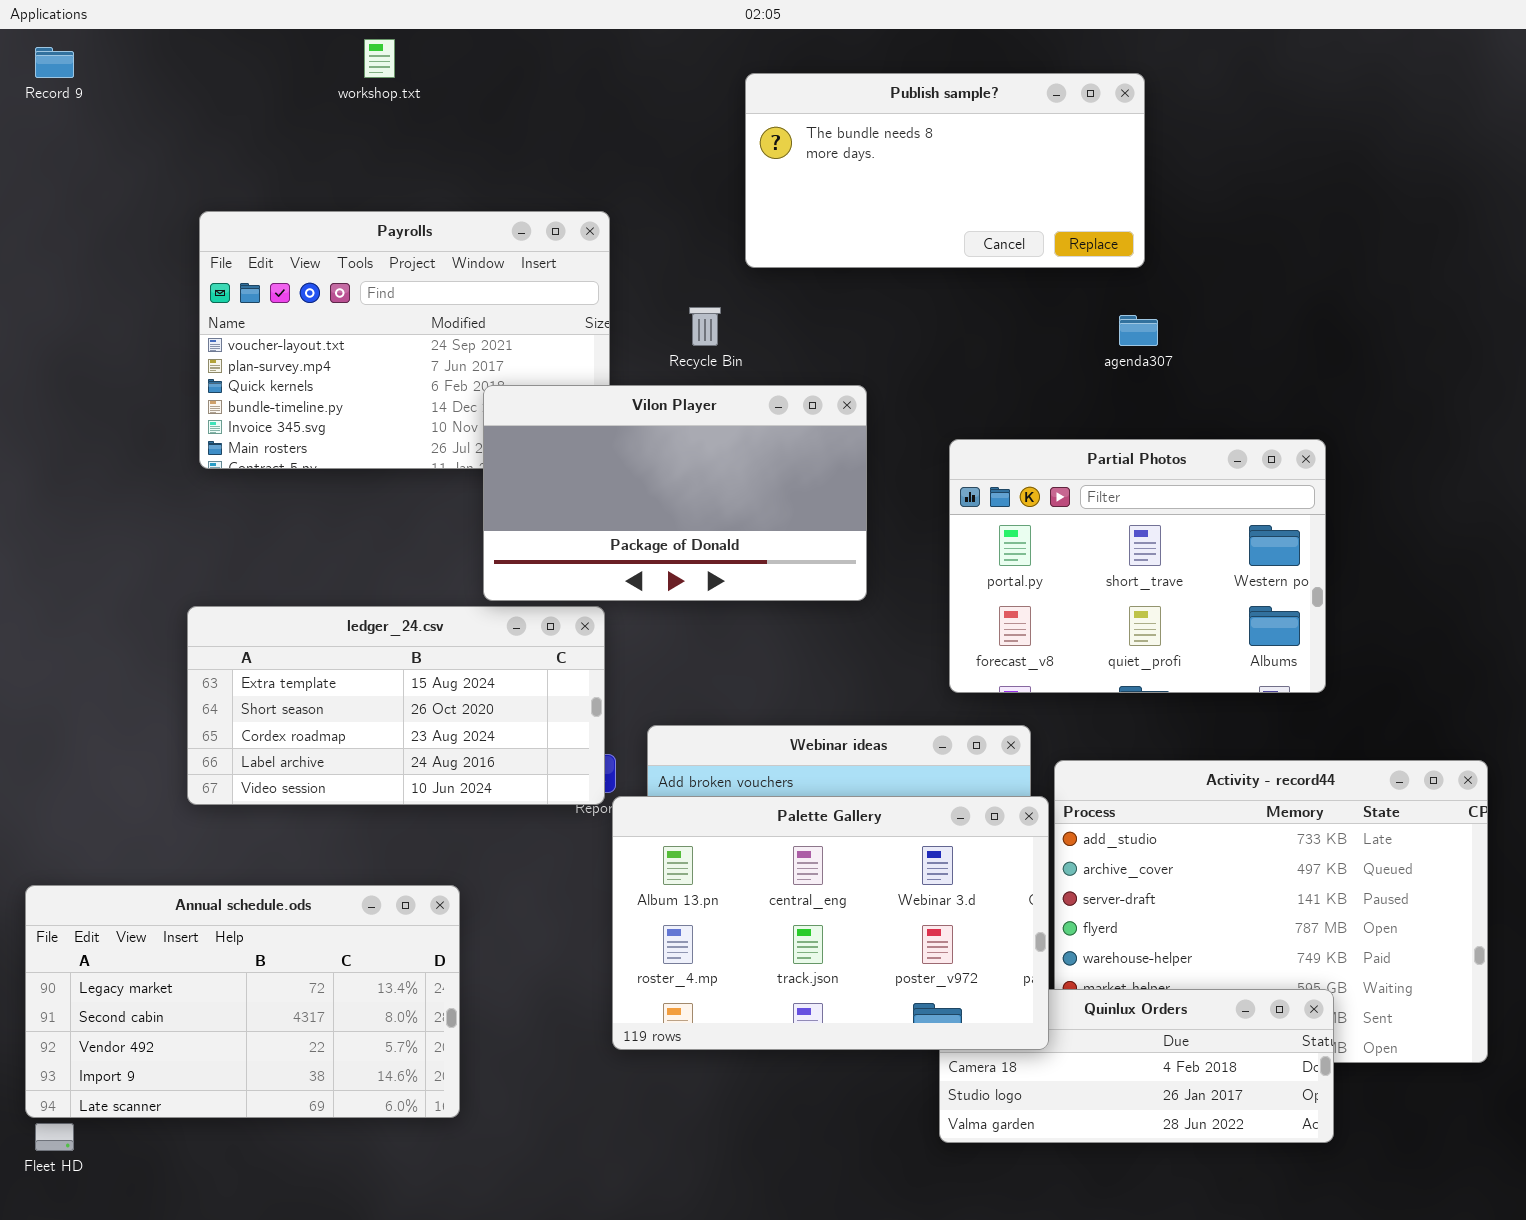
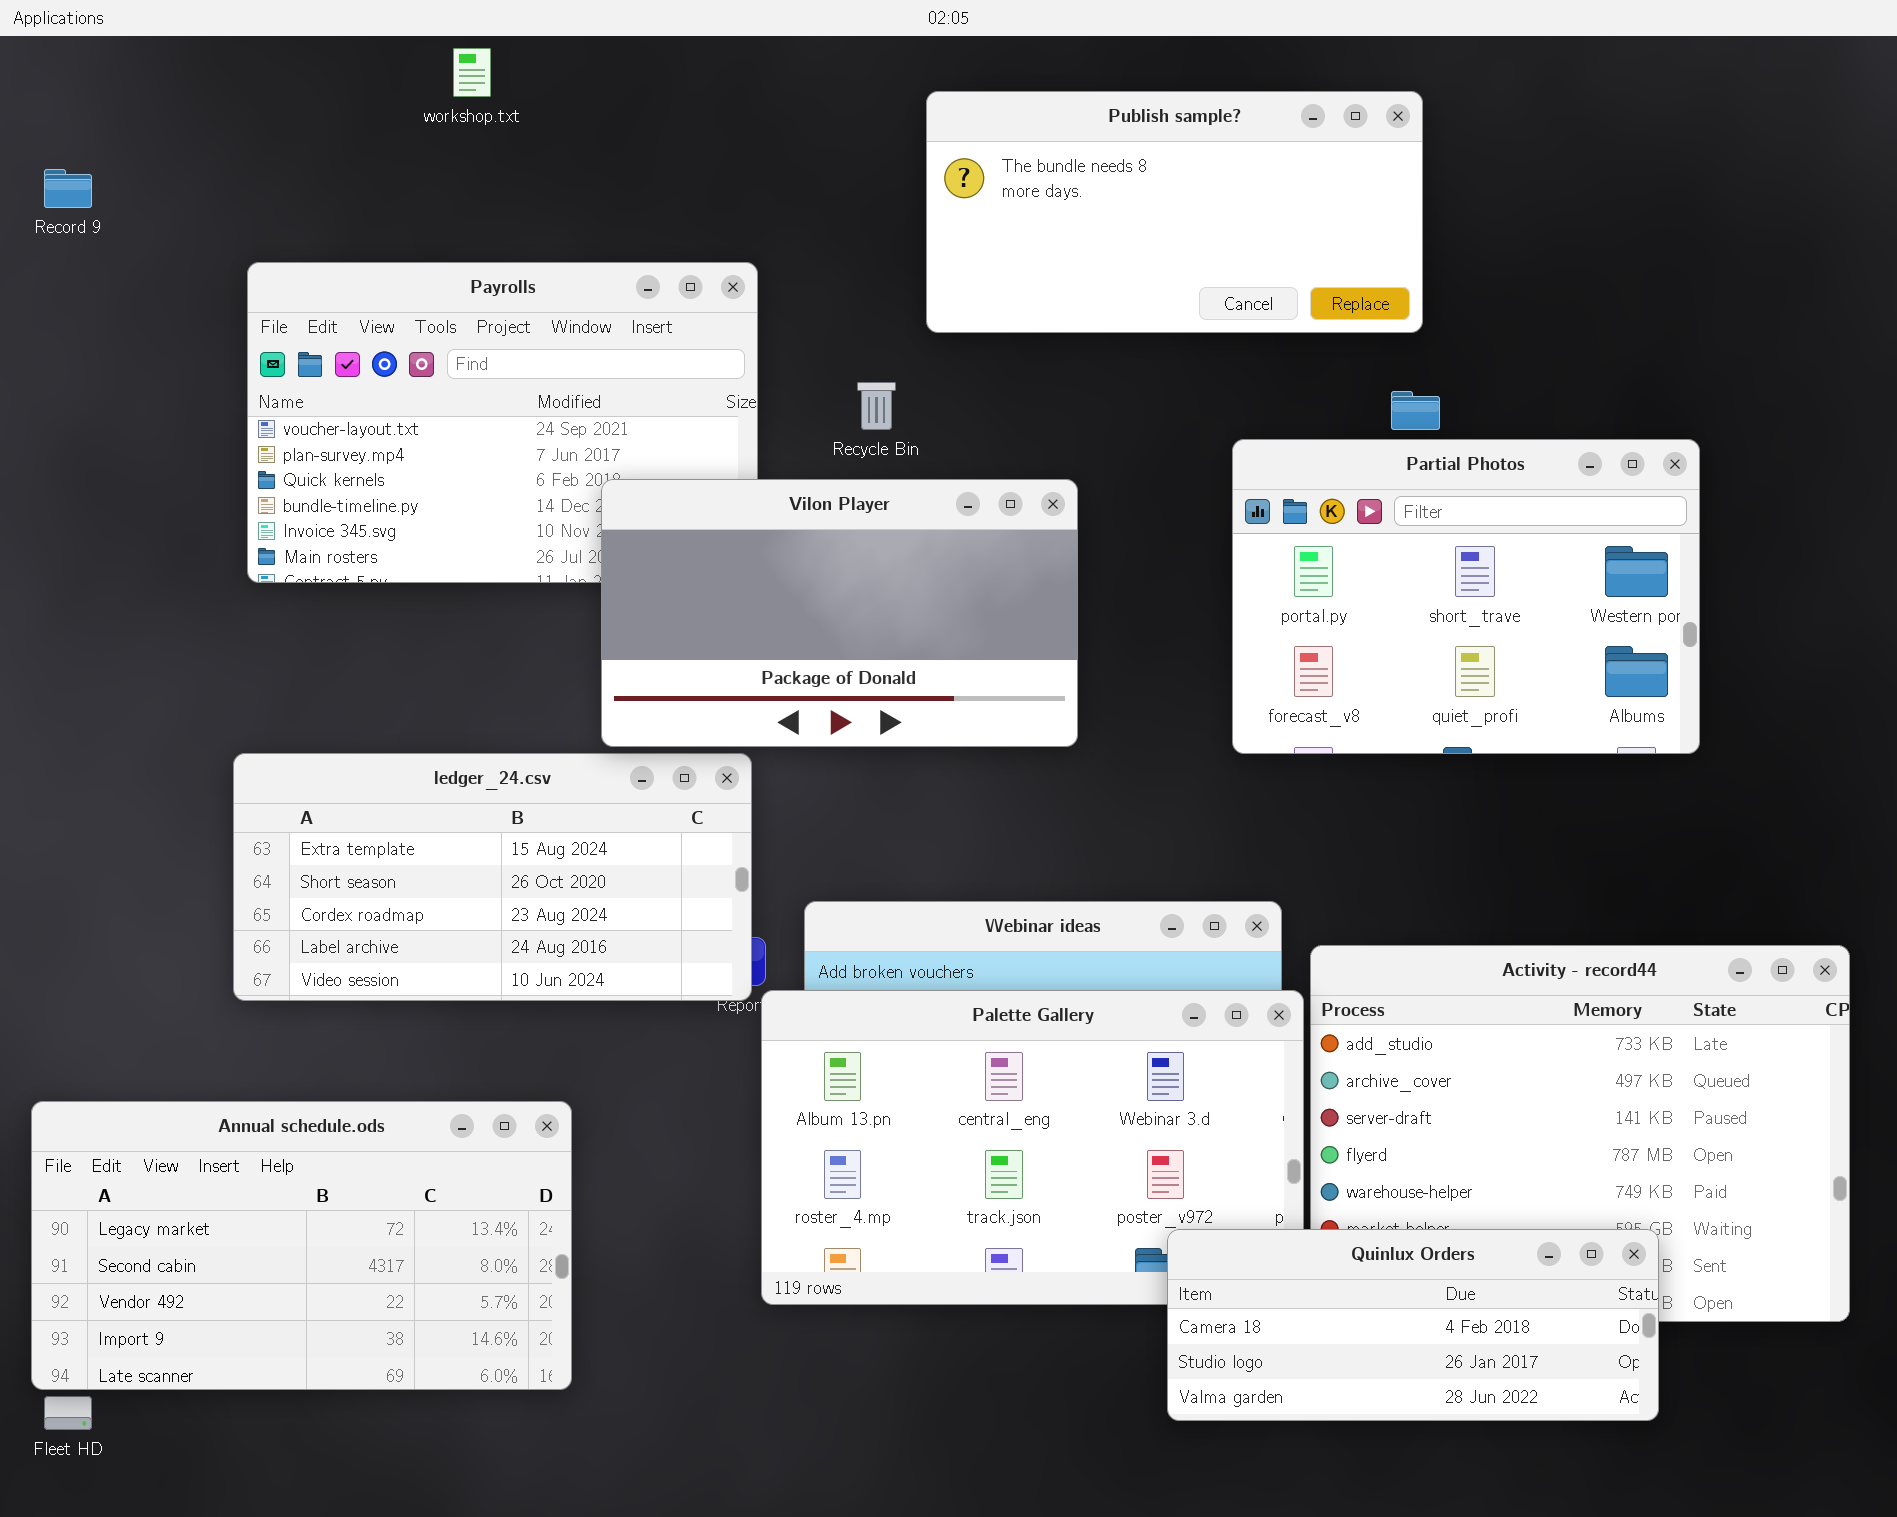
Record 9: [35,47,74,78] -> [44,169,92,208], moved
Partial Photos: [949,439,1326,693] -> [1232,439,1700,754], moved
Quinlux Orders: [939,989,1334,1143] -> [1167,1229,1659,1421], raised

